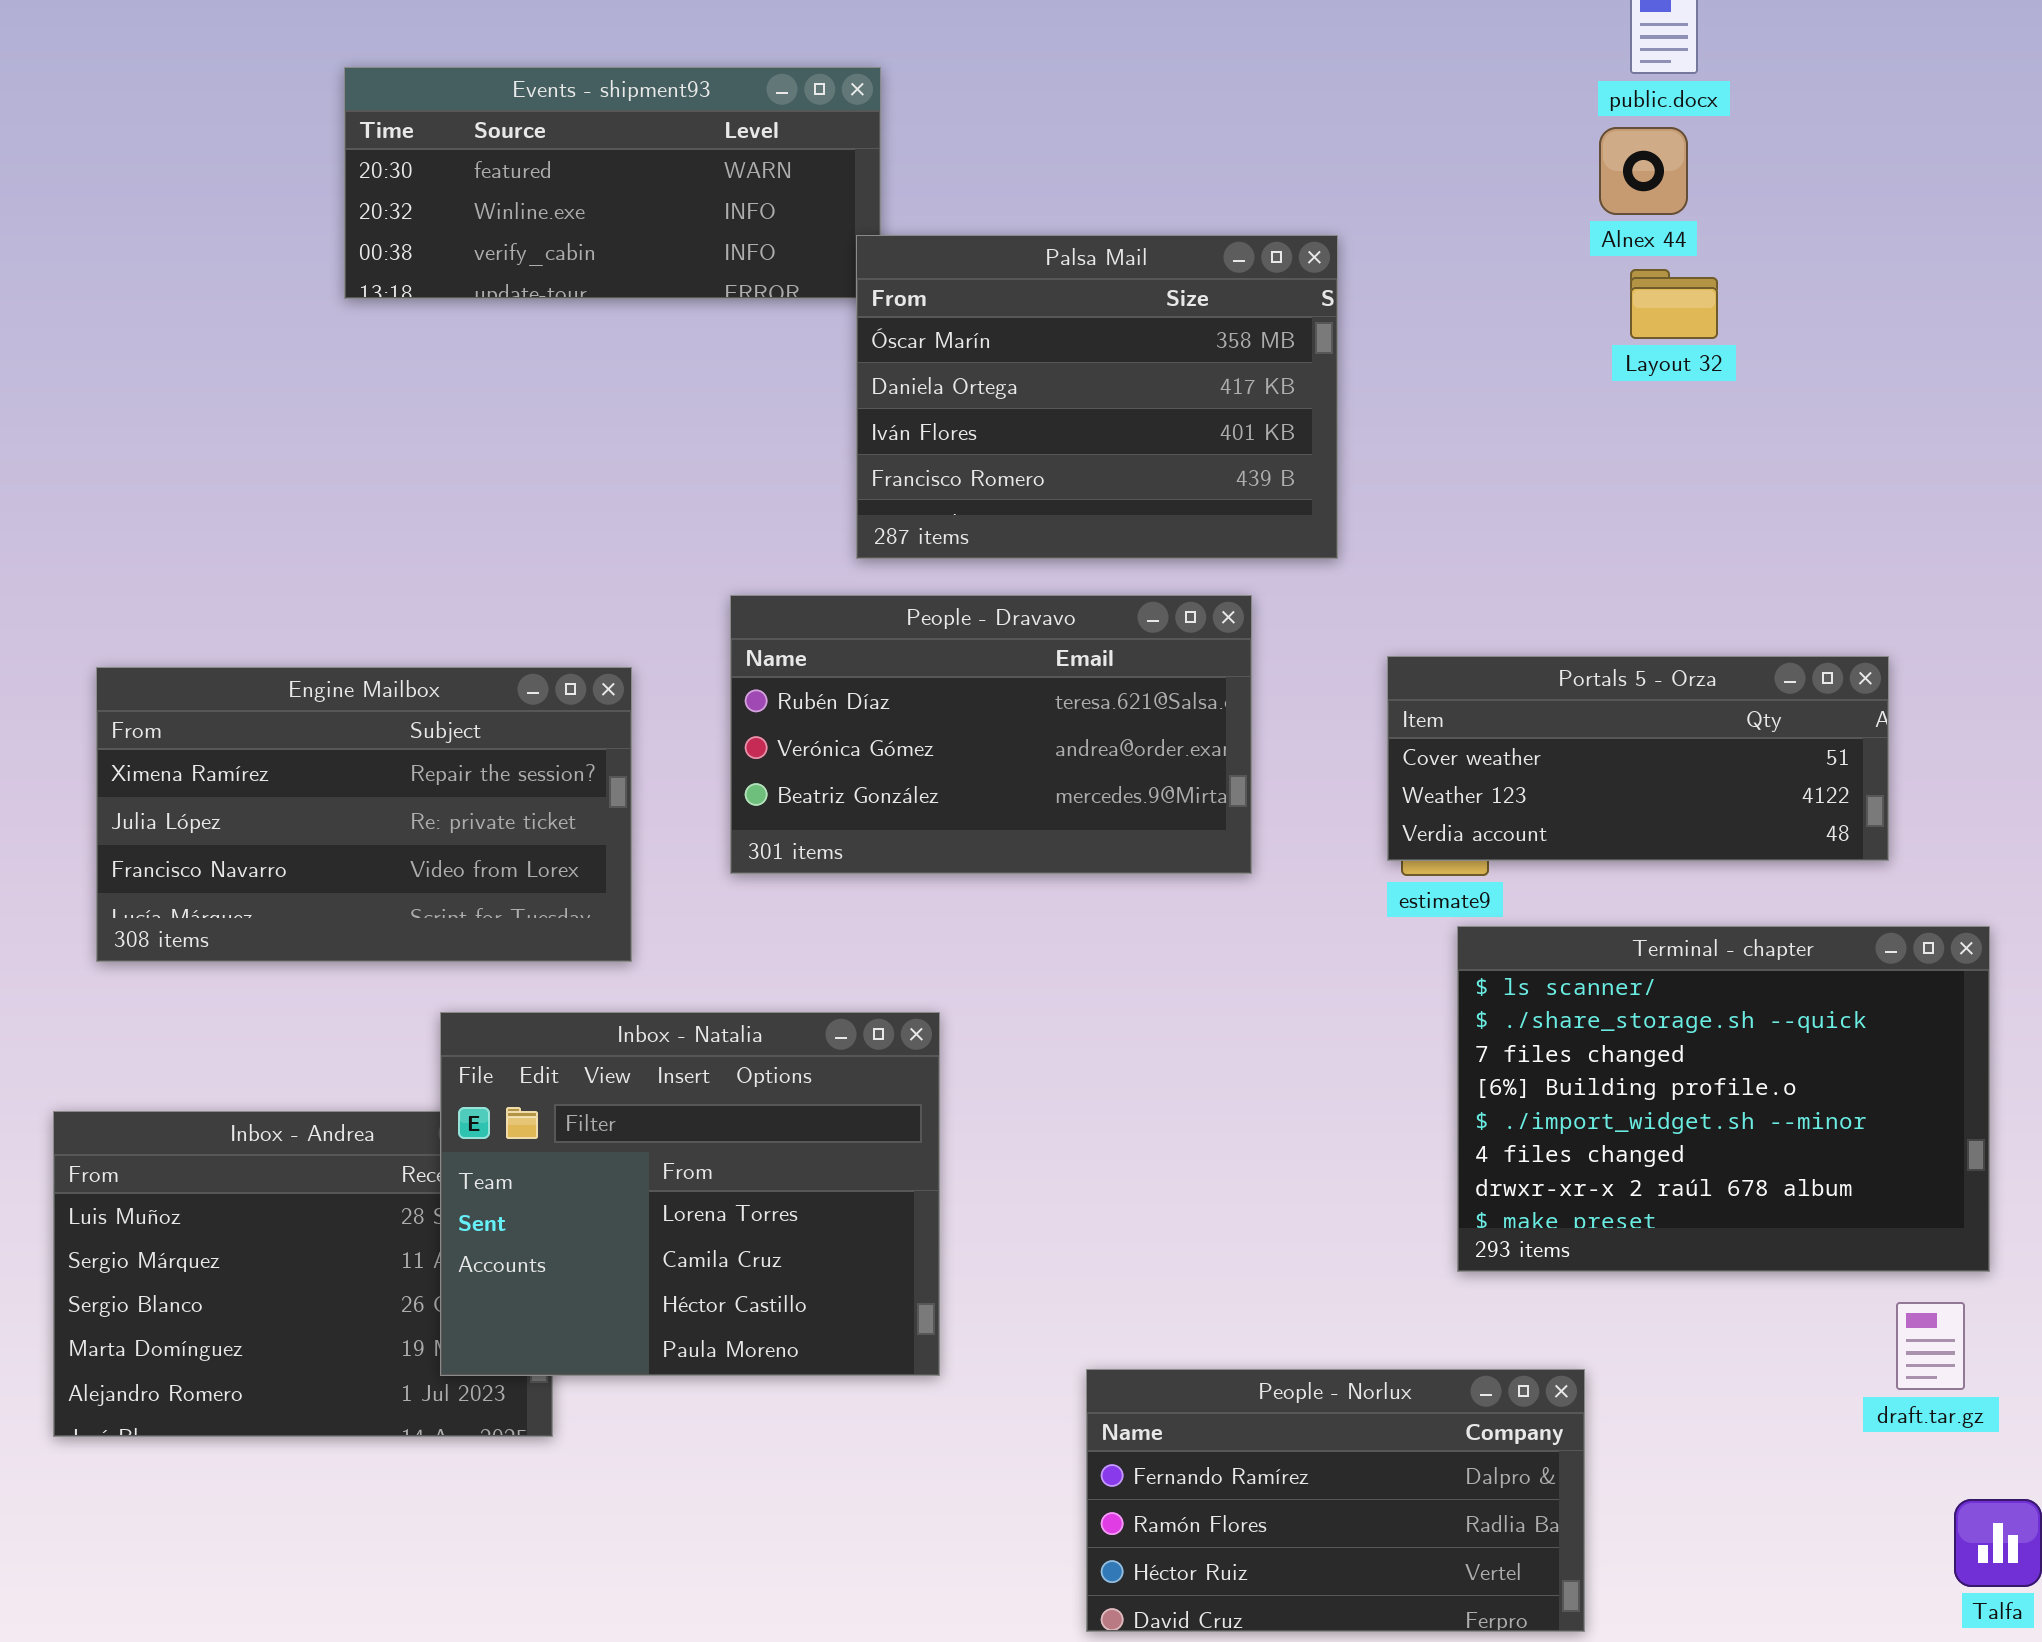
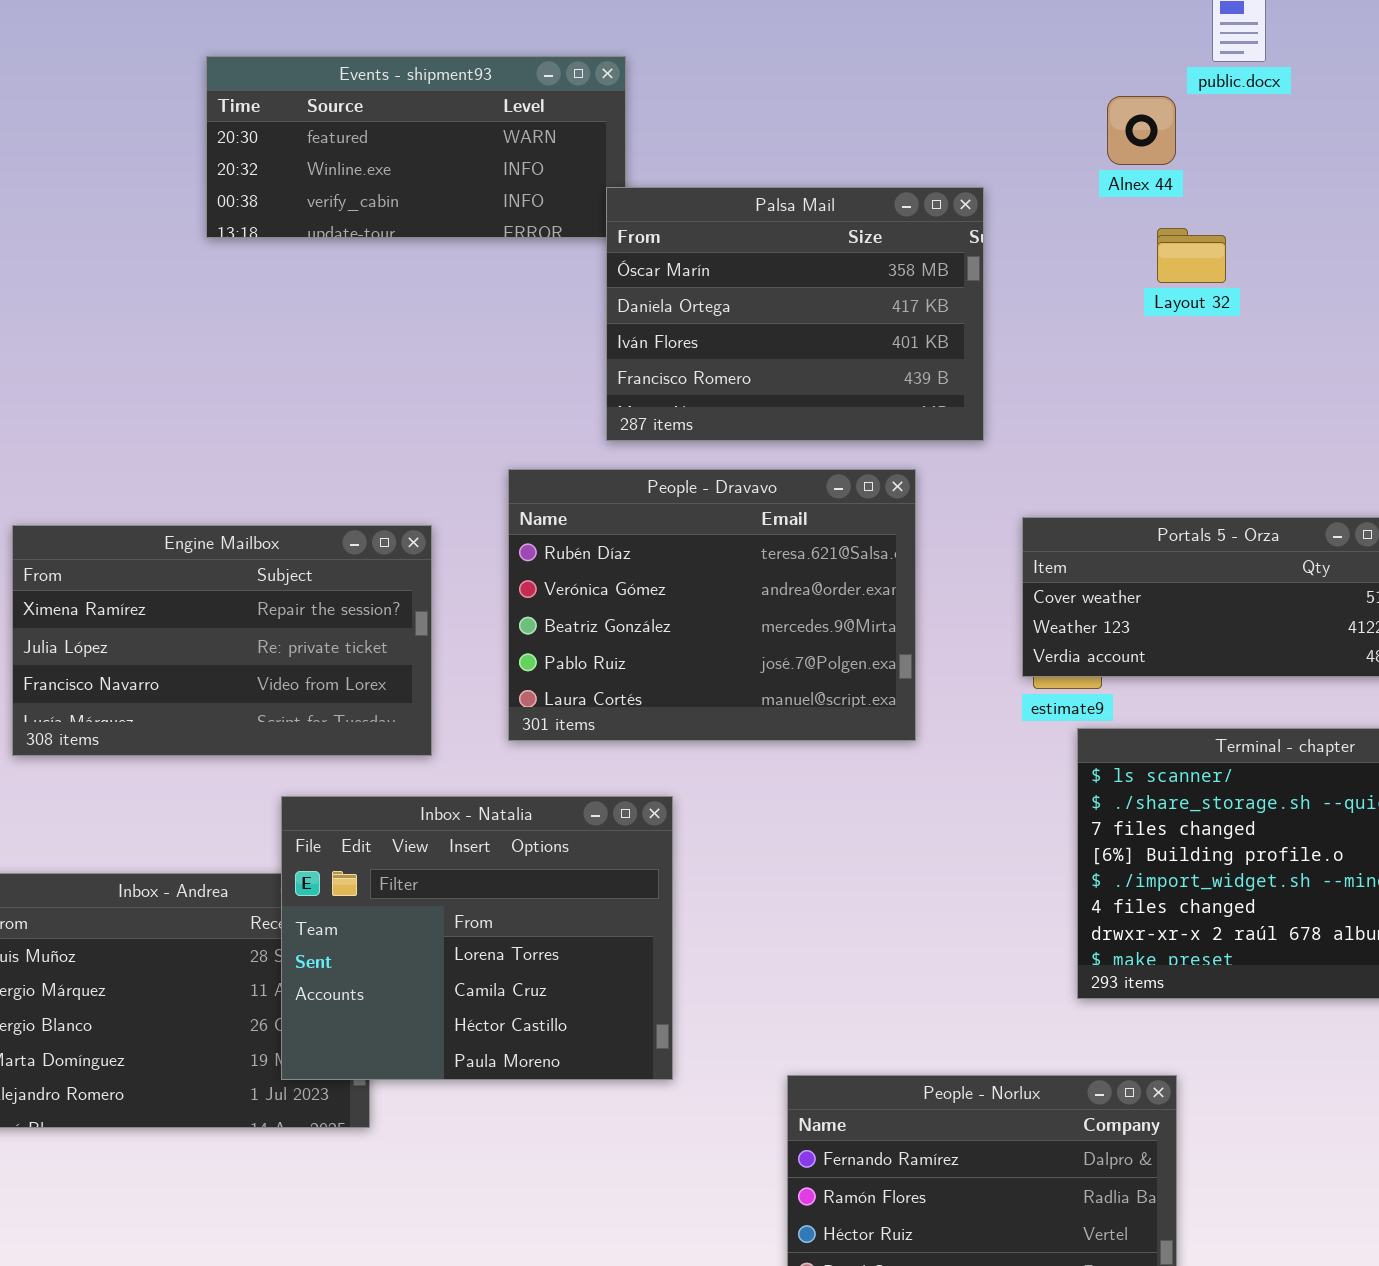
Alnex 44: [1599,127,1688,215] -> [1107,96,1176,165], moved
Layout 32: [1630,269,1718,339] -> [1157,228,1226,283], moved
People - Dravavo: [730,595,1252,874] -> [508,469,916,741], resized

